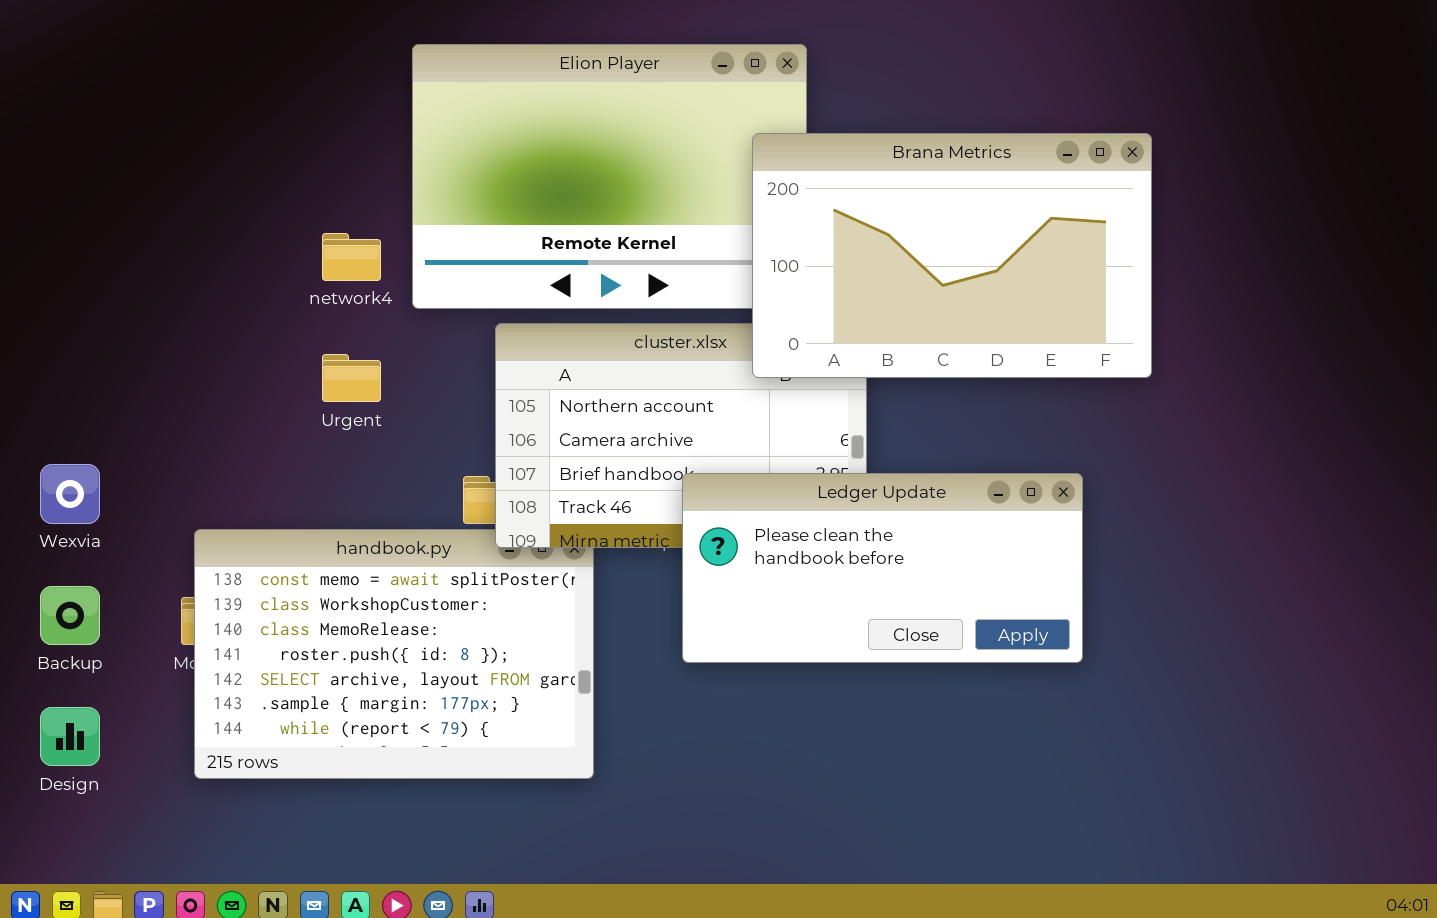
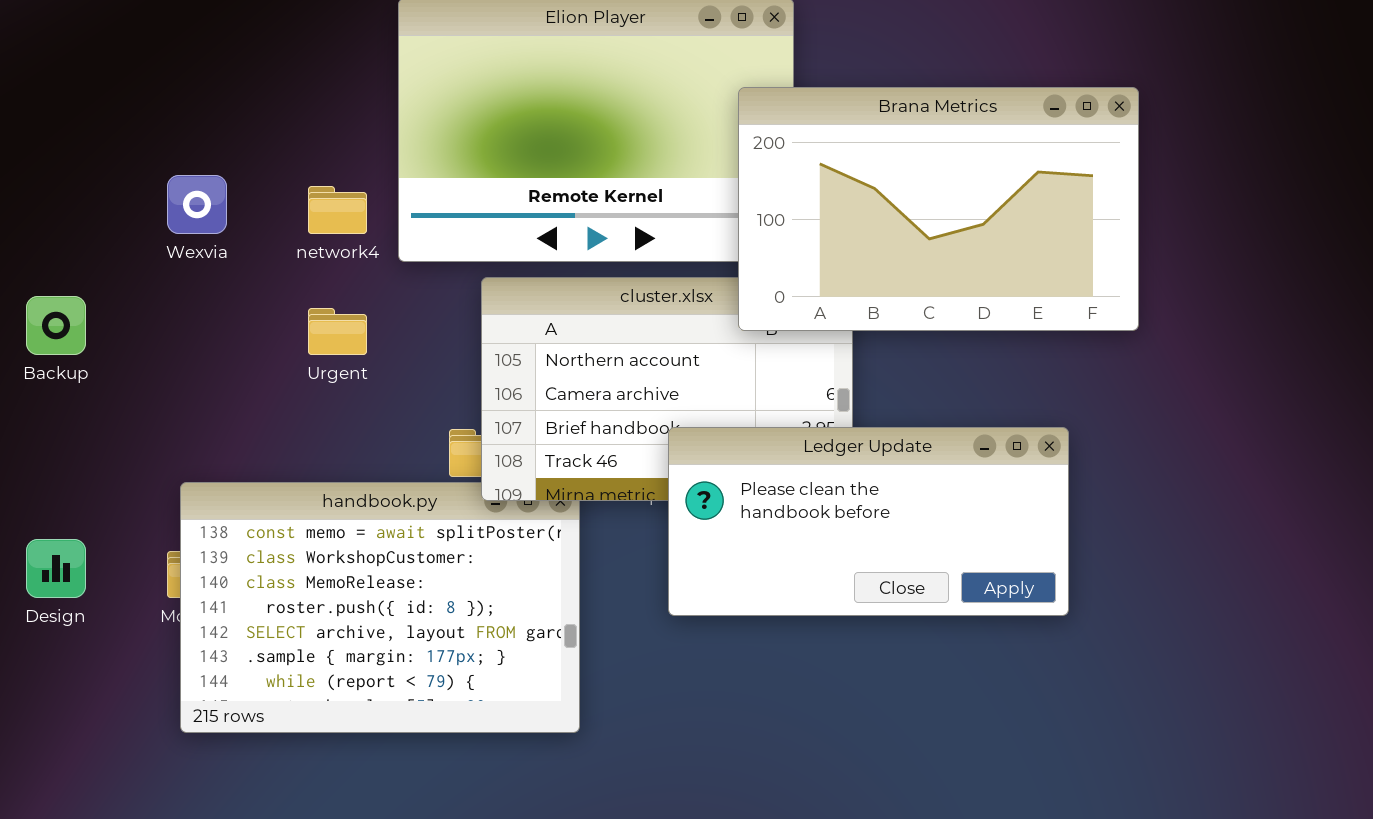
Wexvia: [40,464,100,524] -> [167,175,227,234], moved
Backup: [40,586,100,645] -> [26,296,86,355], moved
Design: [40,707,100,766] -> [26,539,86,598], moved

